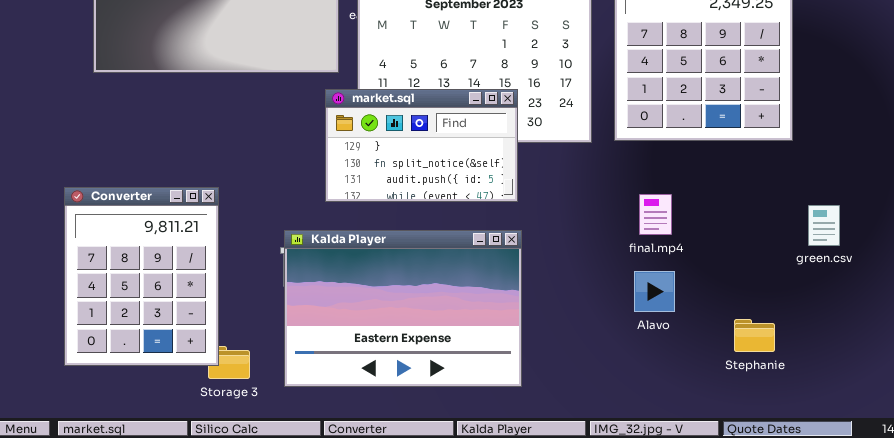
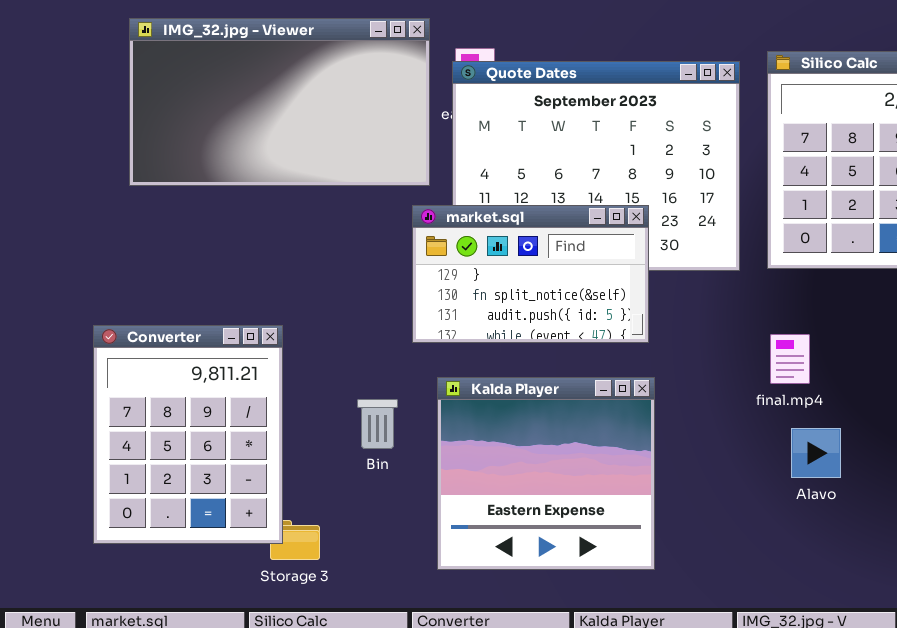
final.mp4: [639,194,672,235] -> [770,334,810,384], moved
Kalda Player: [284,230,522,387] -> [437,377,655,570], resized

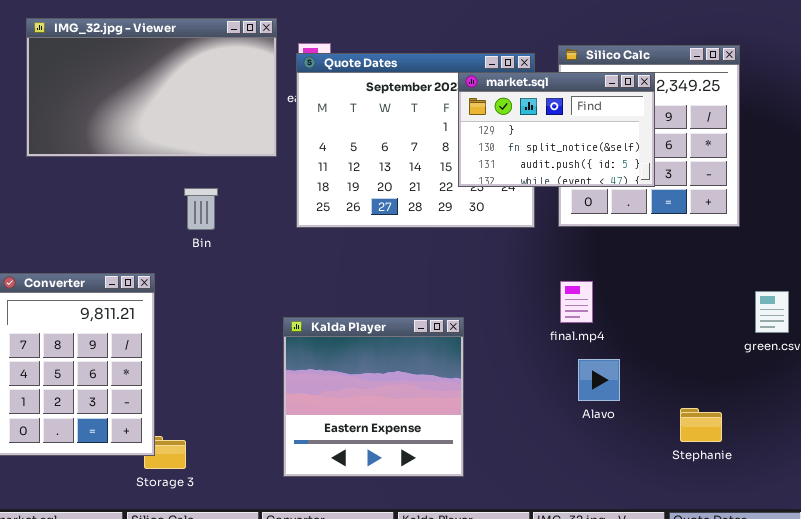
market.sql: [412,205,649,343] -> [458,72,655,187], moved
Bin: [357,399,398,449] -> [184,188,218,230], moved

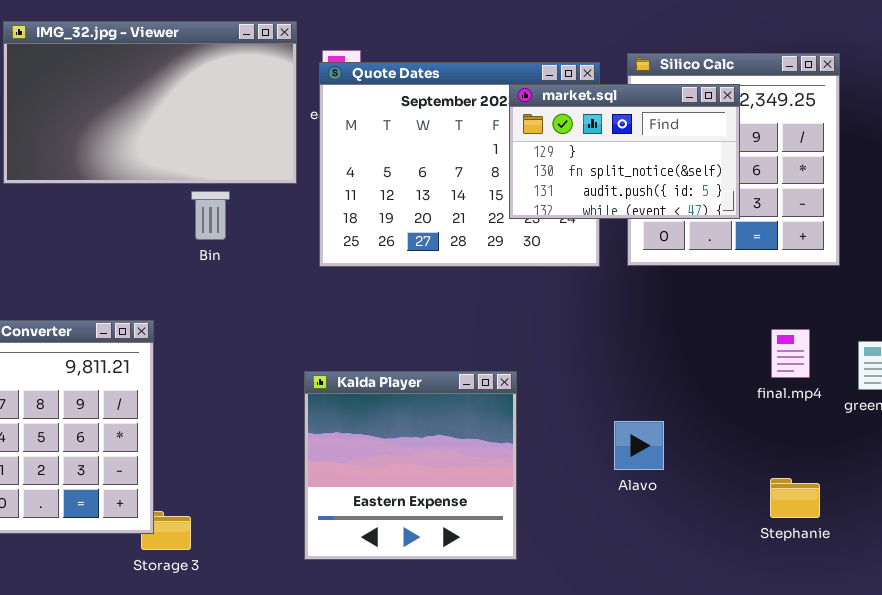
Bin: [184,188,218,230] -> [191,191,230,240], moved
final.mp4: [560,281,593,323] -> [771,329,810,378], moved
Alavo: [578,359,620,401] -> [614,421,664,470], moved

